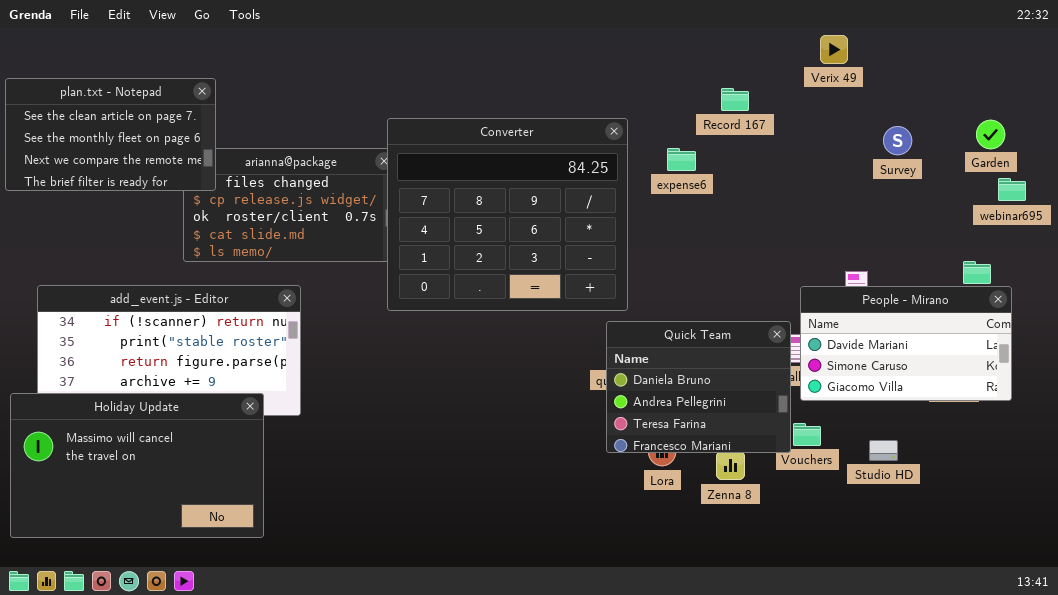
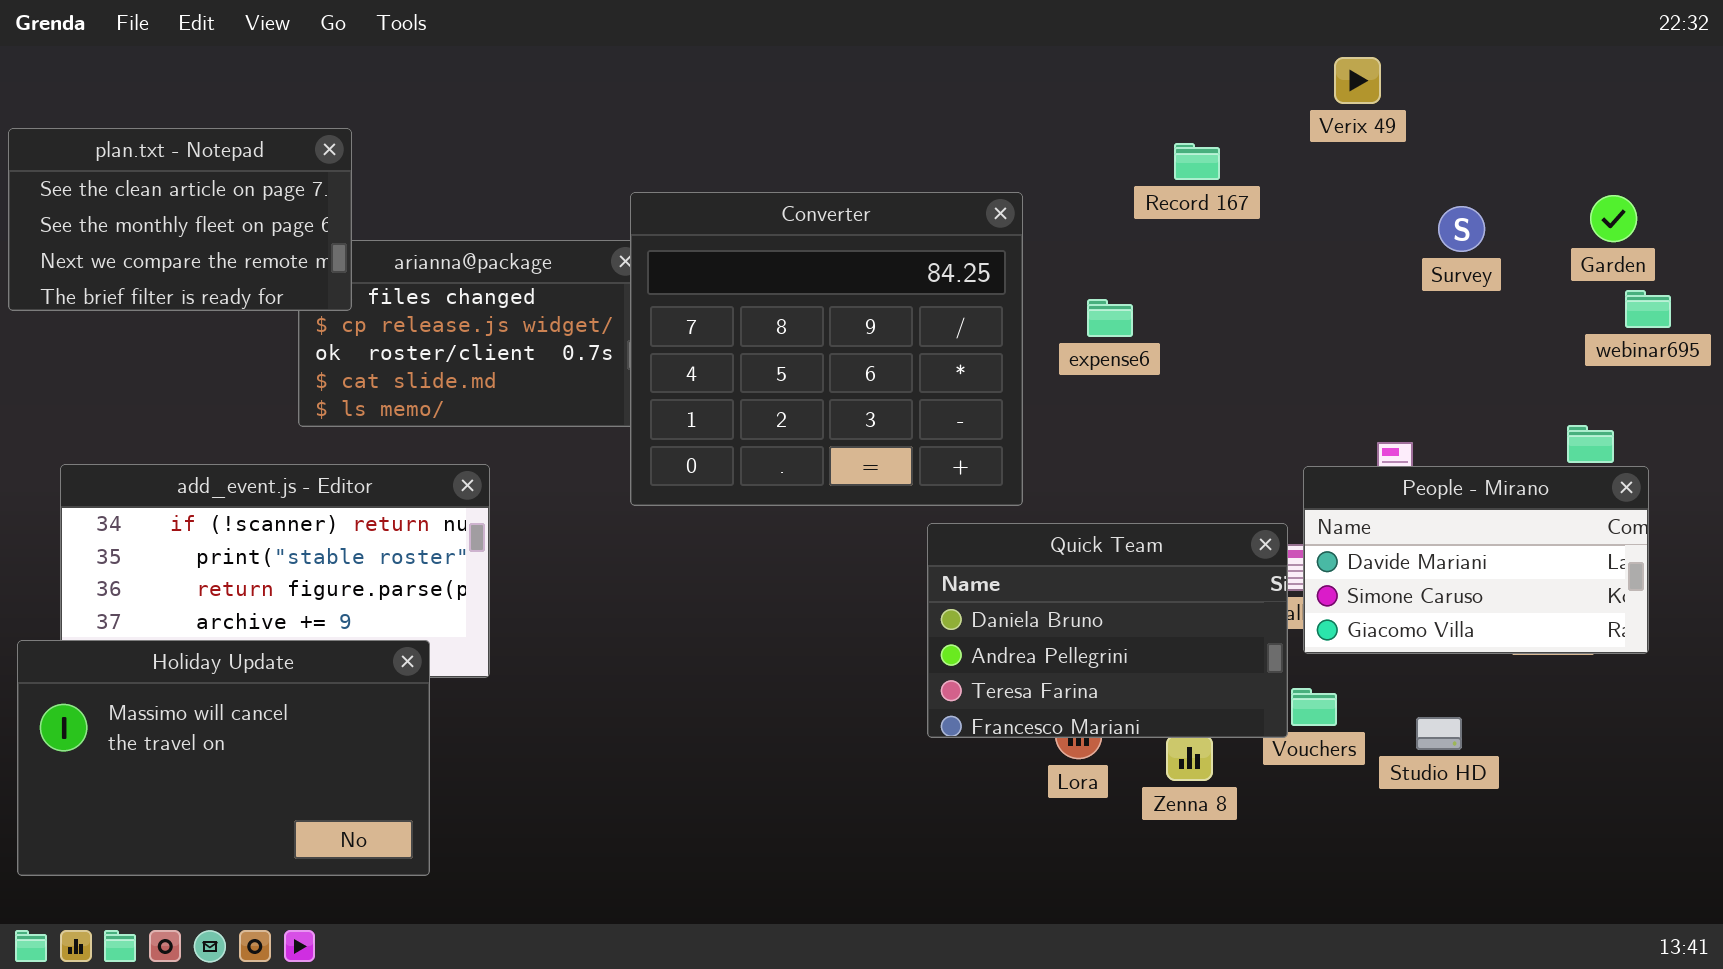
expense6: [667,148,696,171] -> [1087,299,1133,337], moved
Quick Team: [606,321,791,453] -> [927,523,1288,738], resized

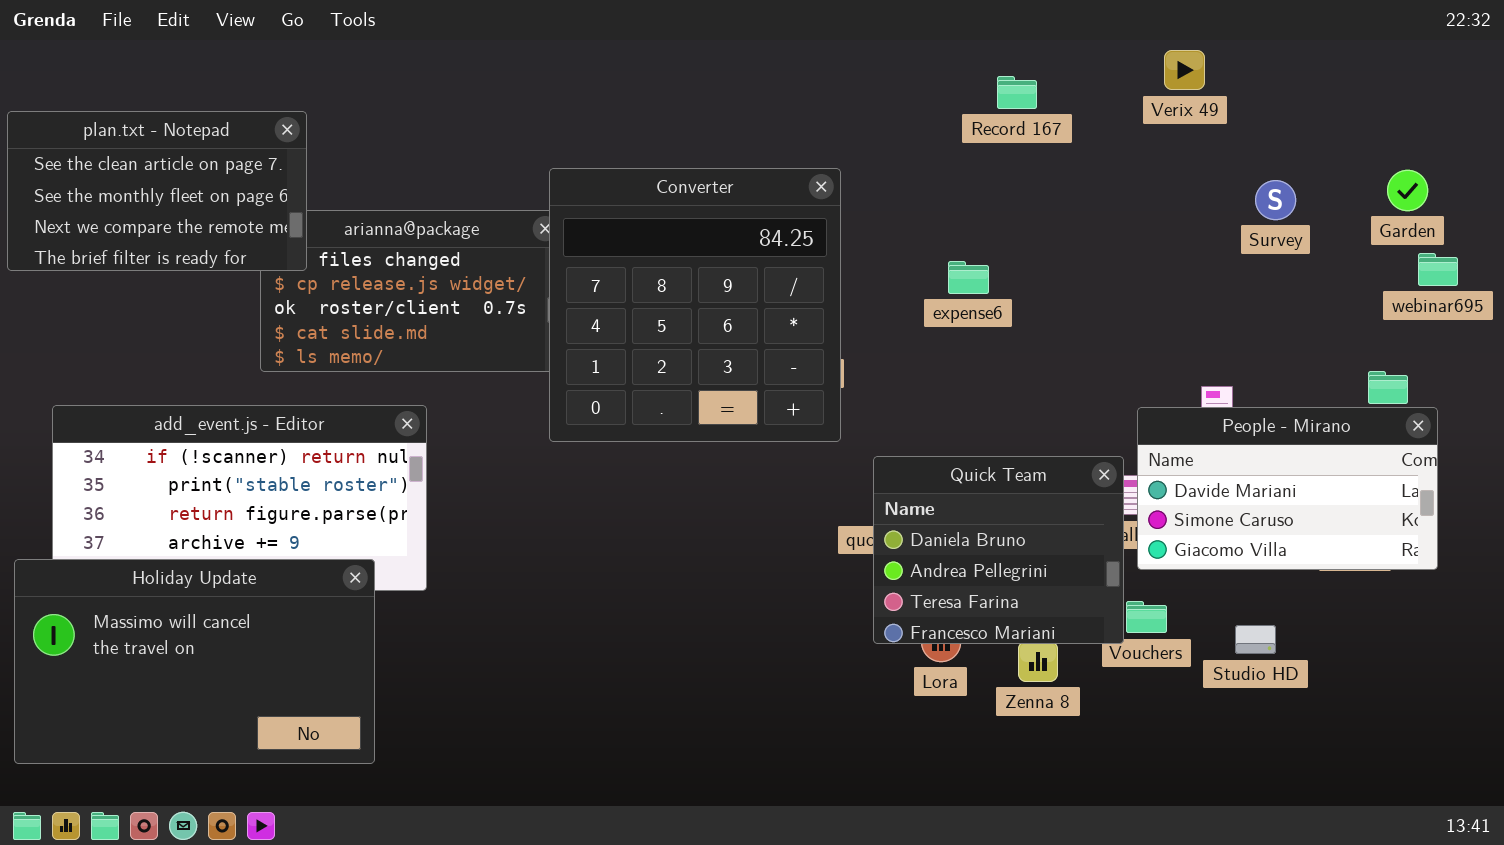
Record 167: [1174,143,1220,180] -> [997,76,1037,109], moved
Converter: [630,192,1023,506] -> [549,168,841,442], resized
Quick Team: [927,523,1288,738] -> [873,456,1124,644], resized

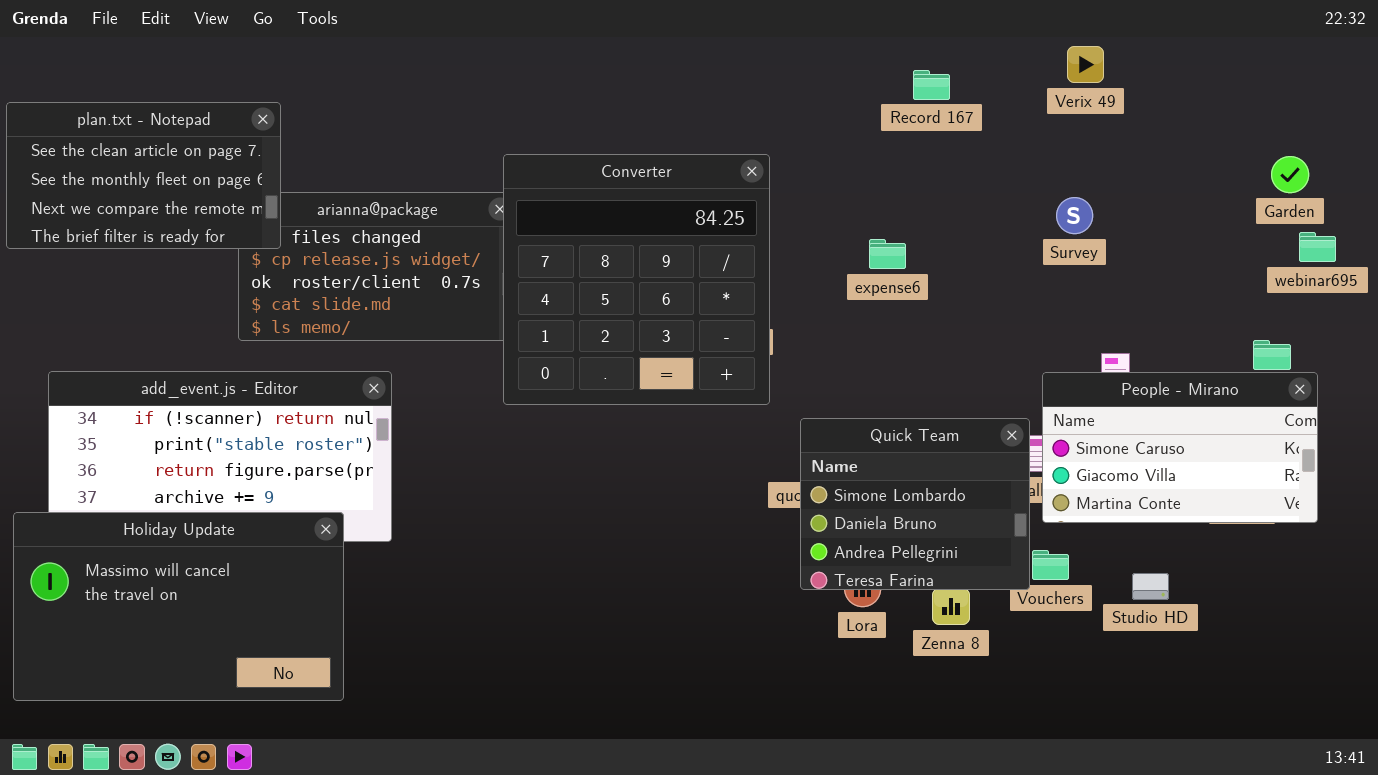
Survey: [1255,180,1296,220] -> [1056,197,1093,234], moved
People - Mirano: [1137,407,1438,570] -> [1042,372,1318,523], scrolled down 1 row
Quick Team: [873,456,1124,644] -> [800,418,1030,590], scrolled up 1 row

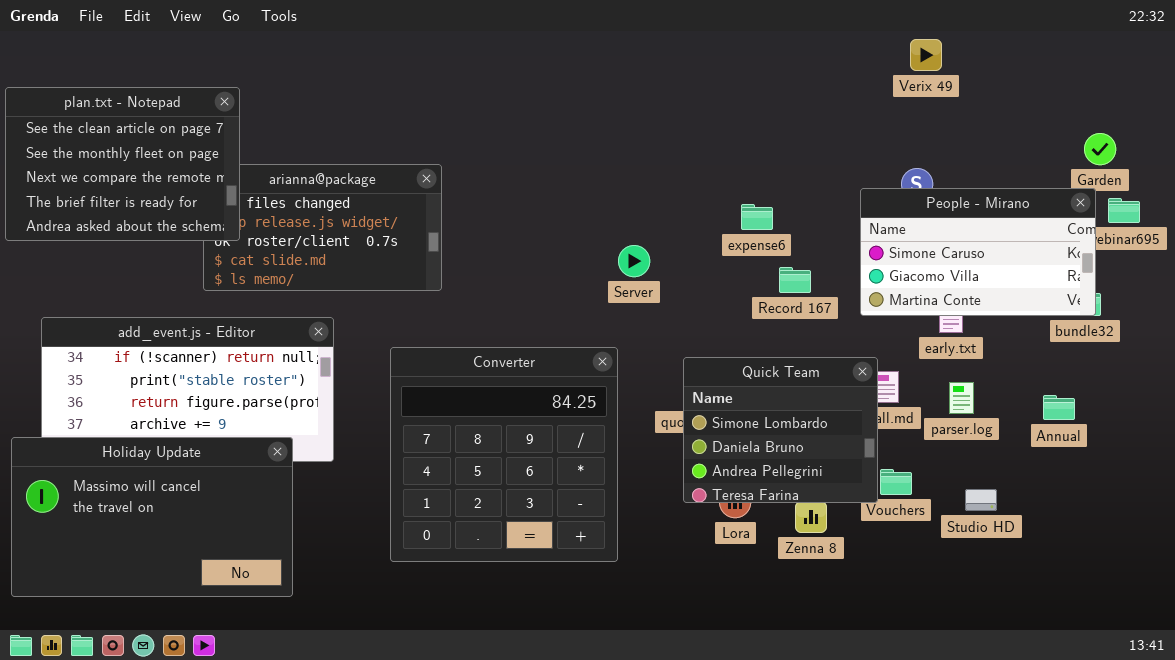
Record 167: [913,70,950,100] -> [779,267,811,293], moved
plan.txt - Notepad: [6,102,281,249] -> [5,87,240,241], resized
Converter: [503,154,770,405] -> [390,347,618,562], moved
People - Mirano: [1042,372,1318,523] -> [860,188,1096,316], moved

